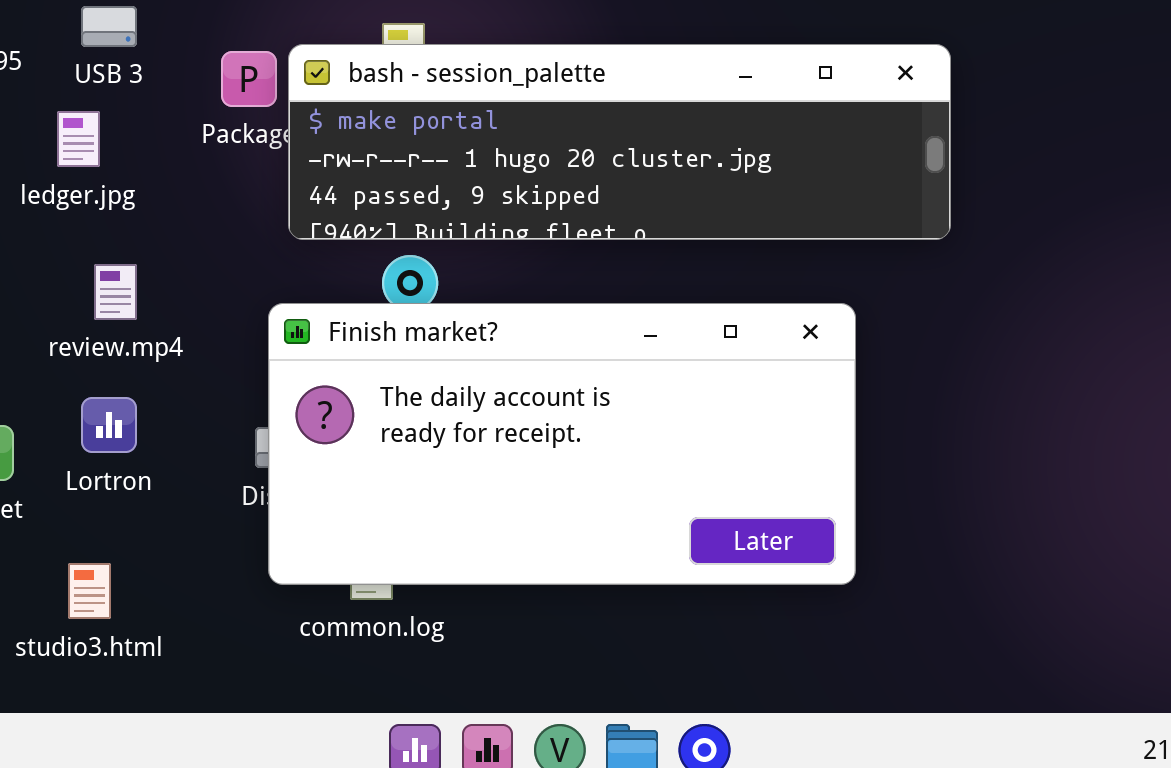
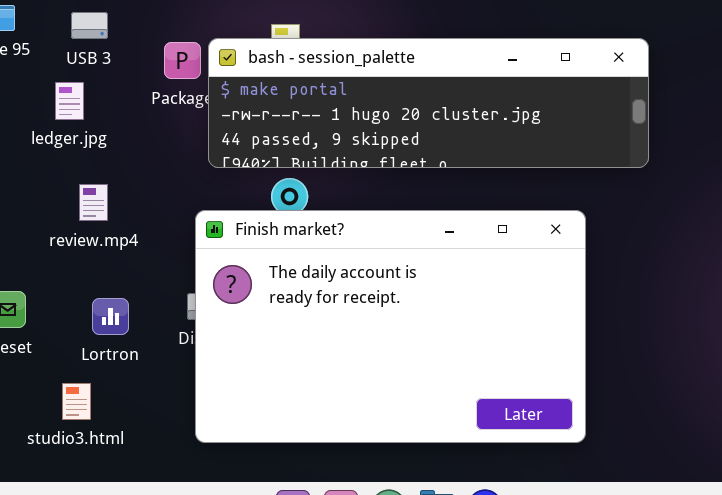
Finish market?: [268,303,856,585] -> [195,210,586,443], resized
Lortron: [81,397,137,453] -> [92,298,129,335], moved

